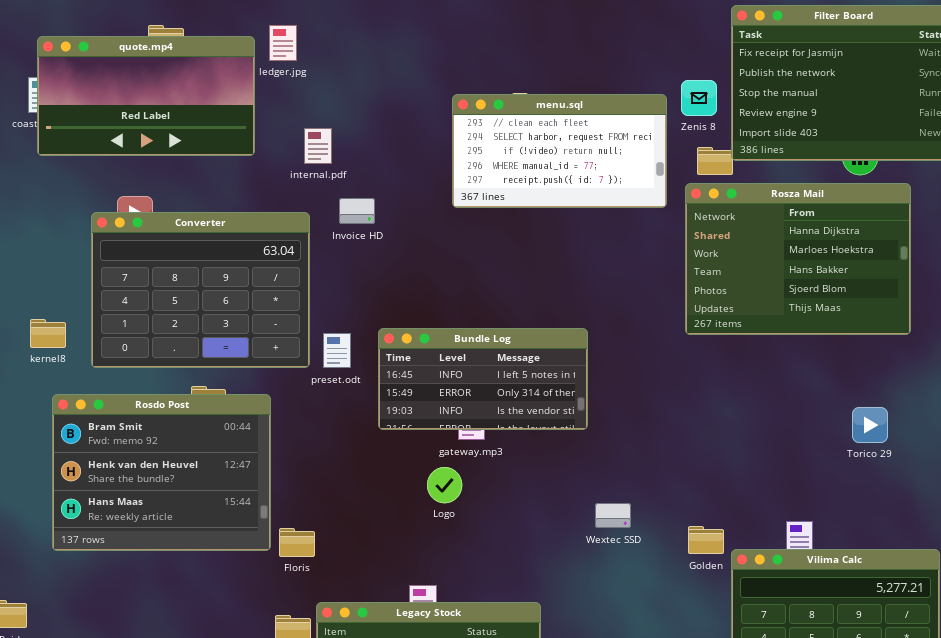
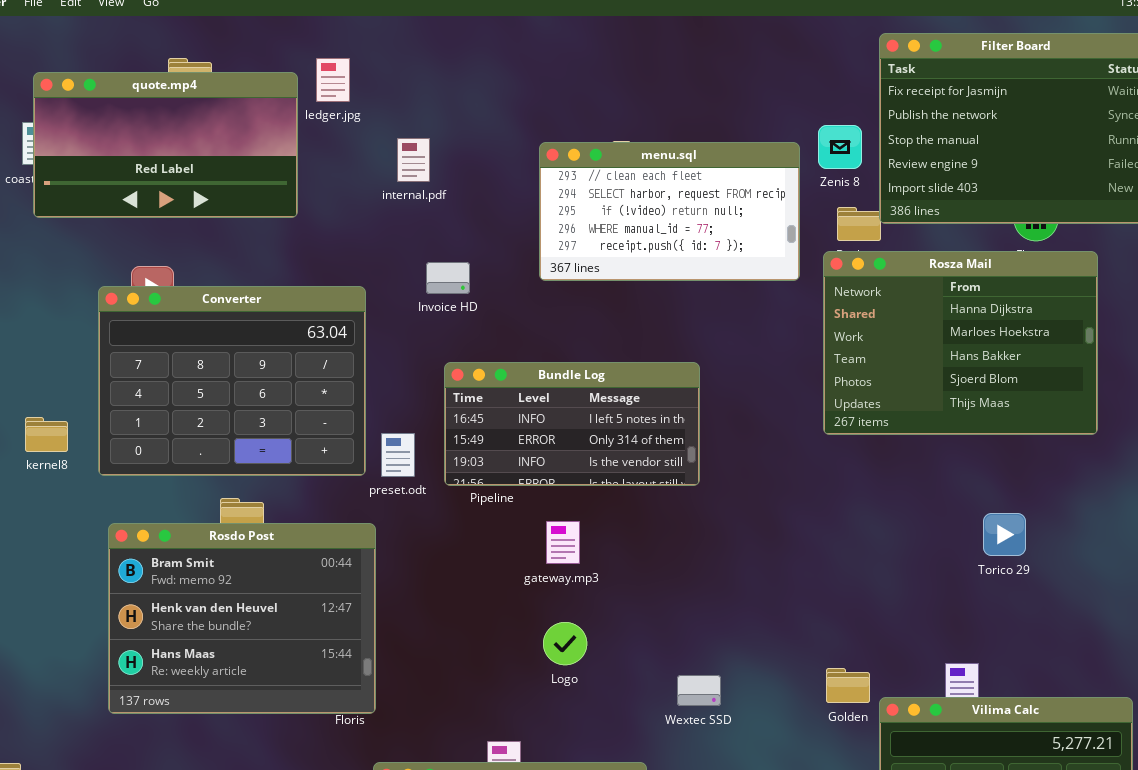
internal.pdf: [304,128,332,164] -> [397,138,430,182], moved
Invoice HD: [339,198,375,224] -> [426,262,470,294], moved
Bundle Log: [378,328,588,430] -> [444,362,700,486], moved
Rosdo Post: [52,394,271,551] -> [108,523,376,714], moved
Torico 29: [852,407,888,443] -> [983,513,1026,556], moved
Logo: [427,467,462,503] -> [543,622,587,665], moved
Wextec SSD: [595,503,631,528] -> [677,675,721,706], moved

